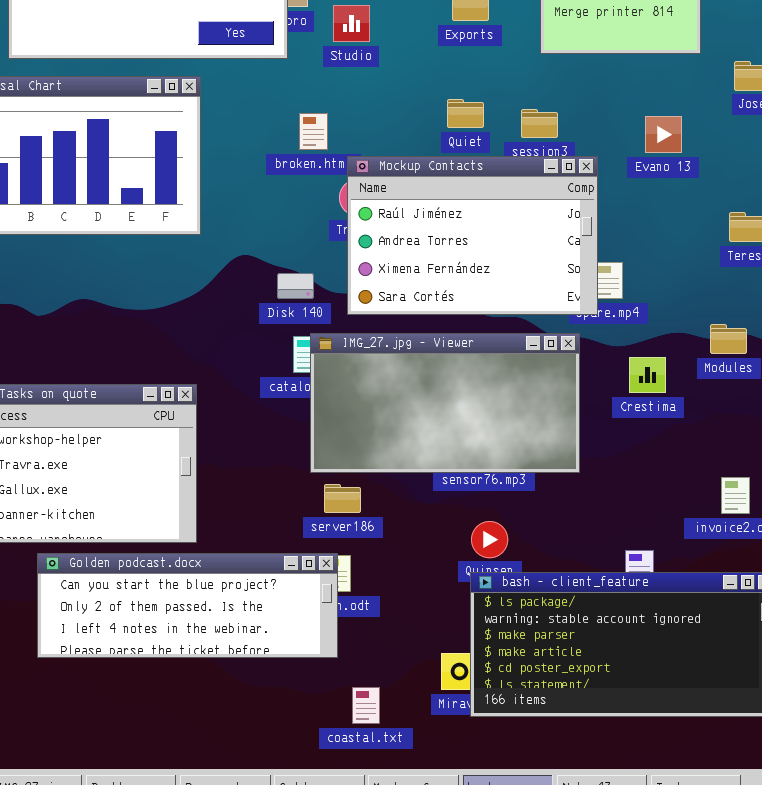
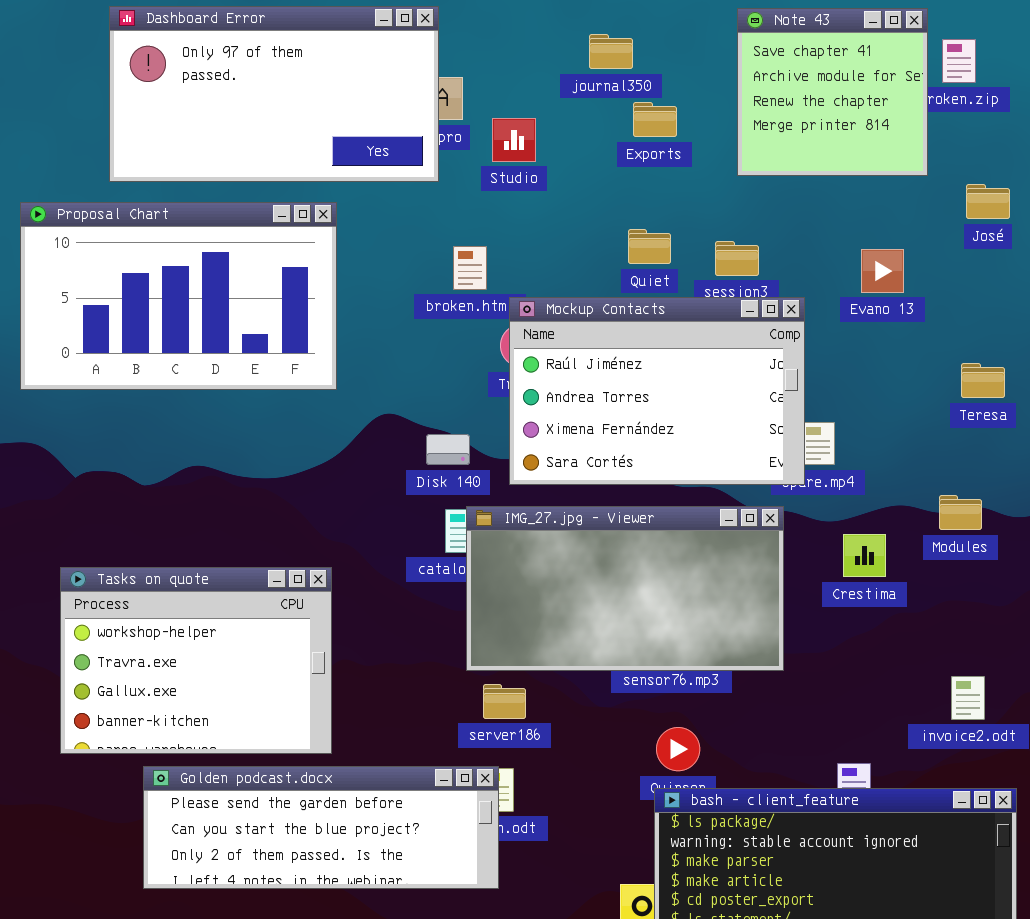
Golden podcast.docx: [37,553,338,658] -> [143,766,499,889], scrolled up 1 row

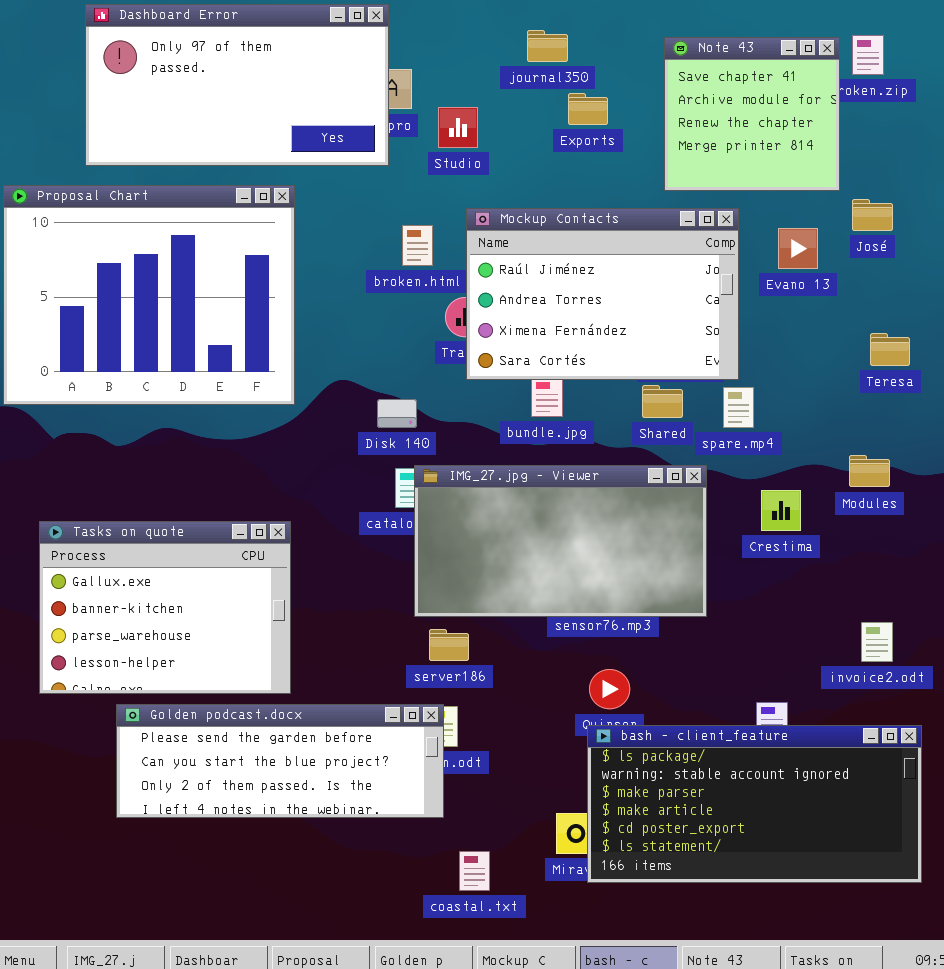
Note 43: [737,8,928,176] -> [664,37,840,191], moved
José: [966,184,1010,219] -> [852,199,893,231], moved
Proposal Chart: [20,202,337,390] -> [3,185,295,405], resized
Mockup Contacts: [509,297,805,485] -> [466,208,739,380], moved
Tasks on quote: [60,567,332,754] -> [39,521,291,694], scrolled down 2 rows

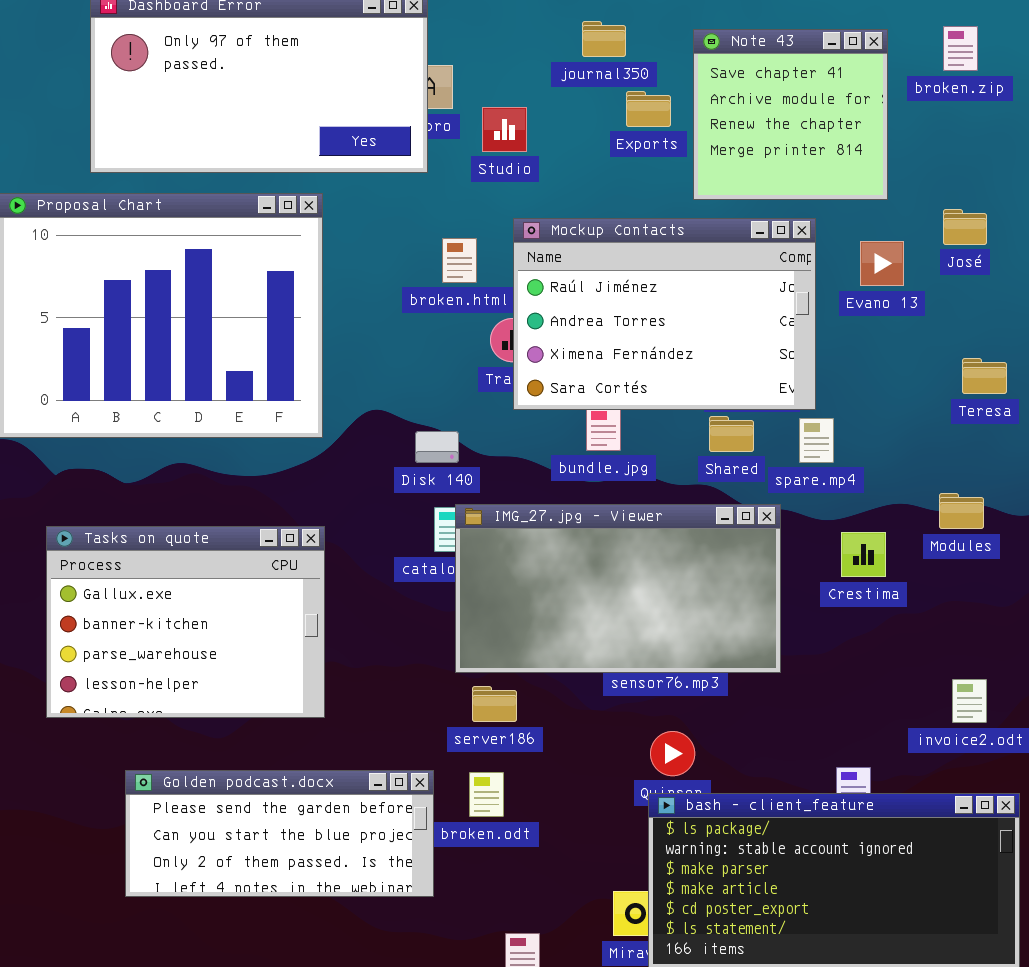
Note 43: [664,37,840,191] -> [693,29,888,200], moved
Tasks on quote: [39,521,291,694] -> [46,526,325,718], moved
Golden podcast.docx: [116,704,444,818] -> [125,770,434,897], resized

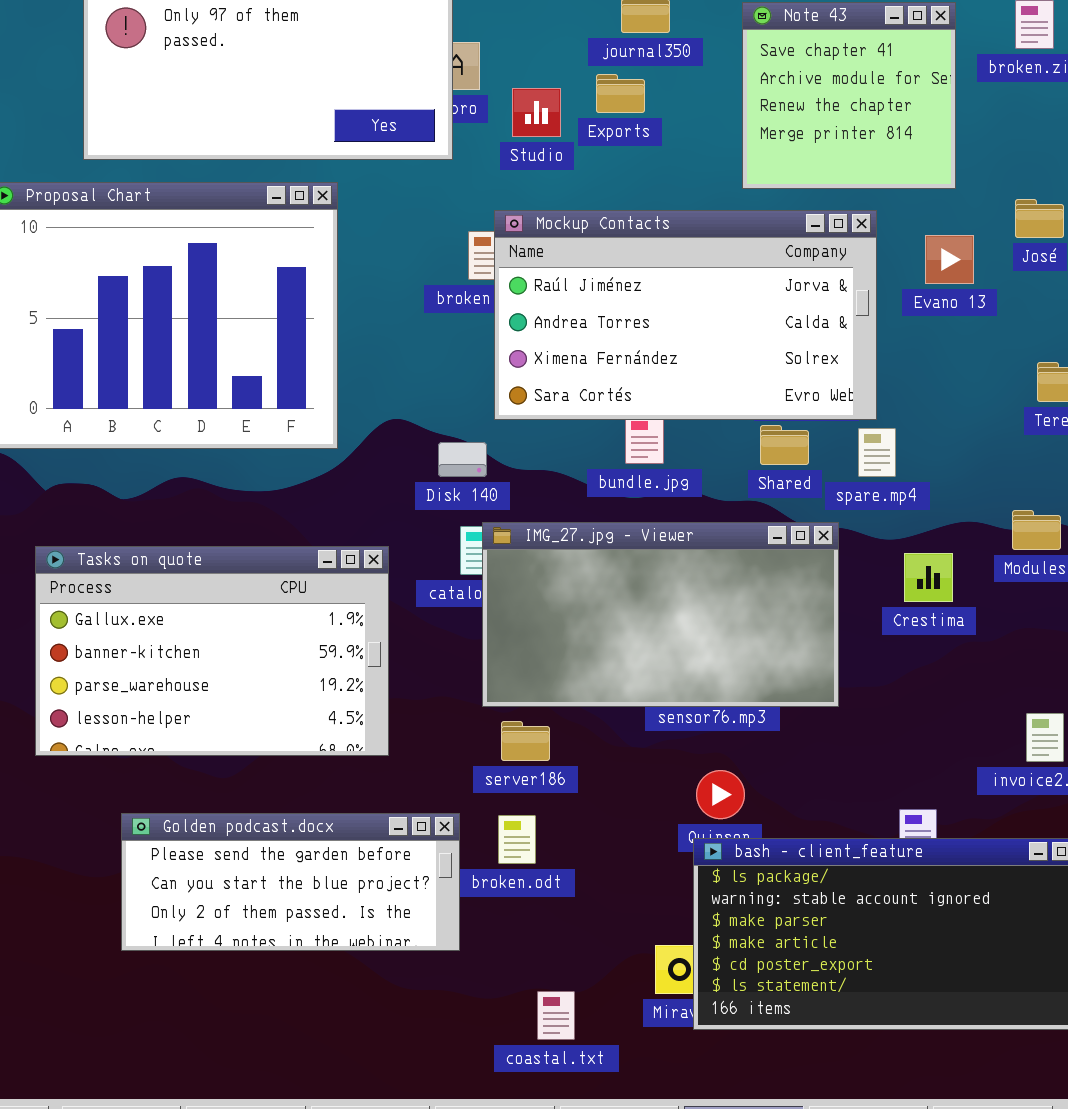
Exports: [626,91,671,127] -> [596,74,645,113], moved
Mockup Contacts: [513,218,816,410] -> [494,210,877,420], resized
Tasks on quote: [46,526,325,718] -> [35,546,389,756], resized

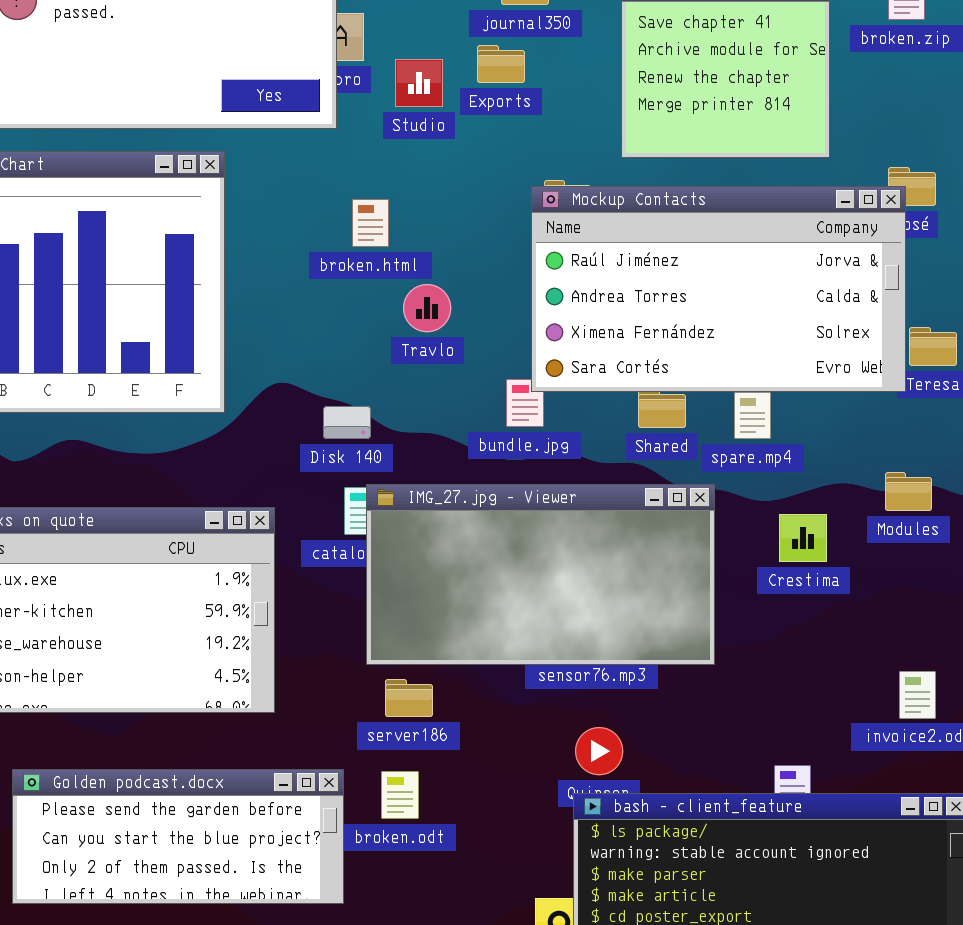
Mockup Contacts: [494,210,877,420] -> [531,186,906,392], moved

